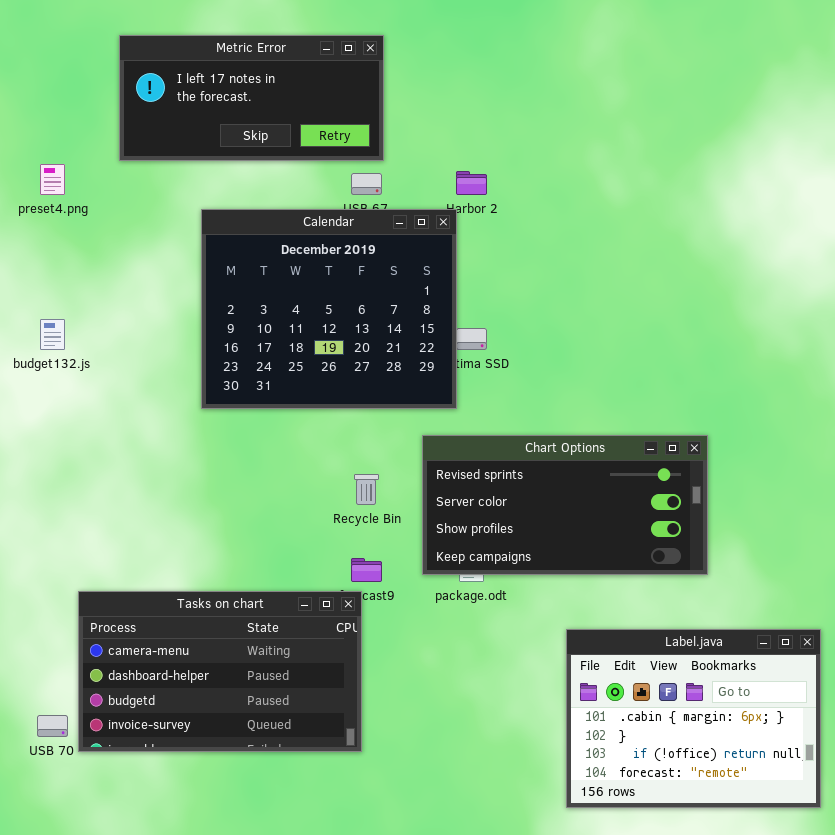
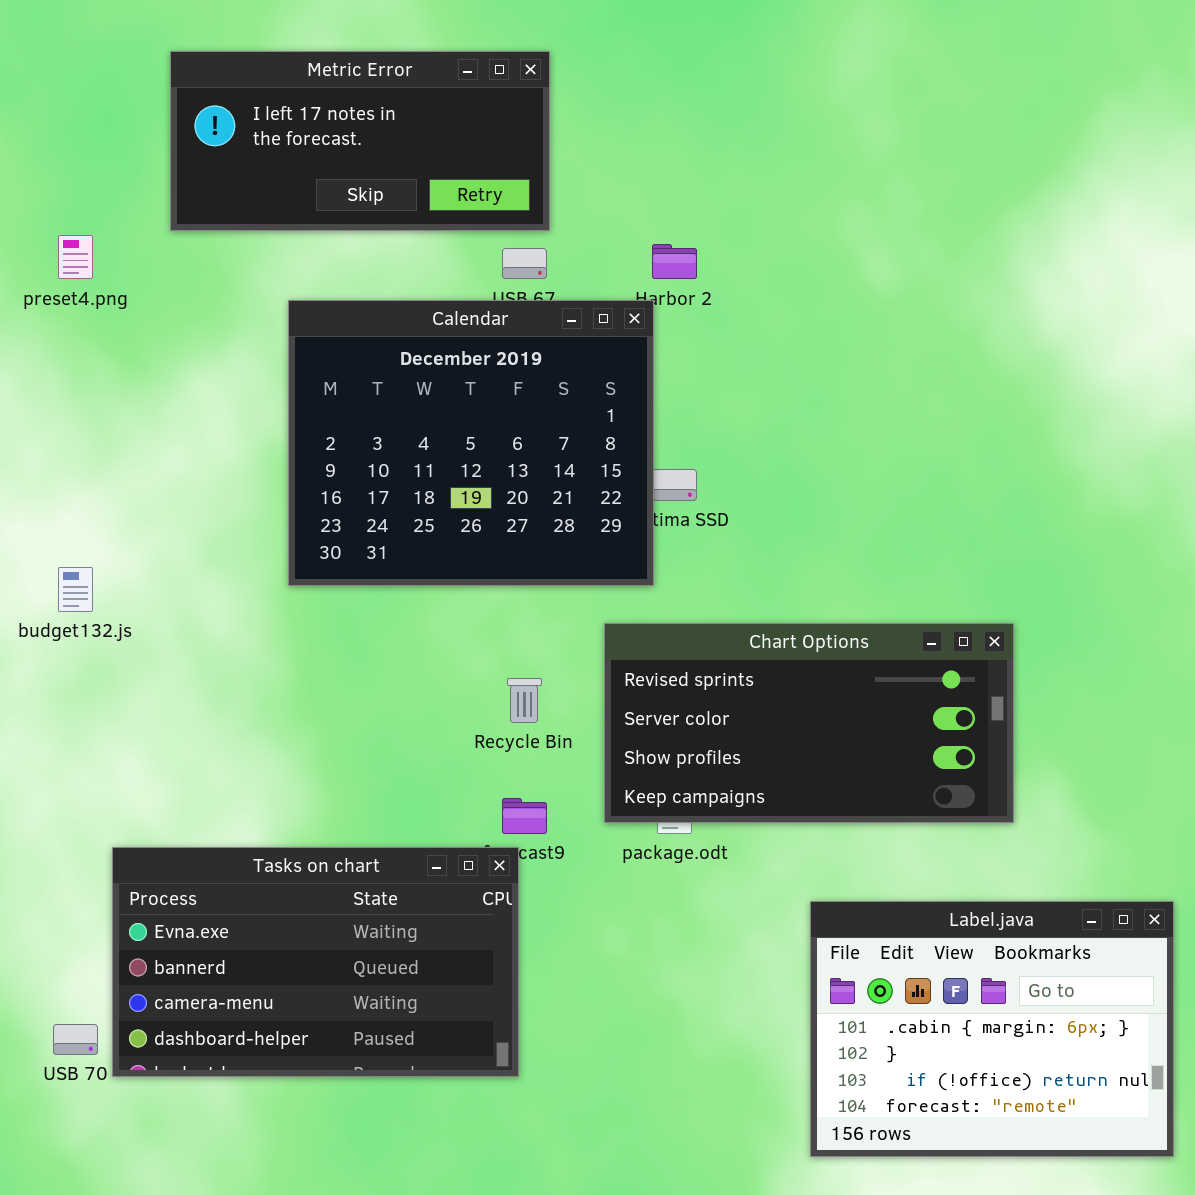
budget132.js: [40,319,65,350] -> [58,567,93,612], moved
Tasks on chart: [78,591,362,752] -> [112,847,519,1077], scrolled up 2 rows

